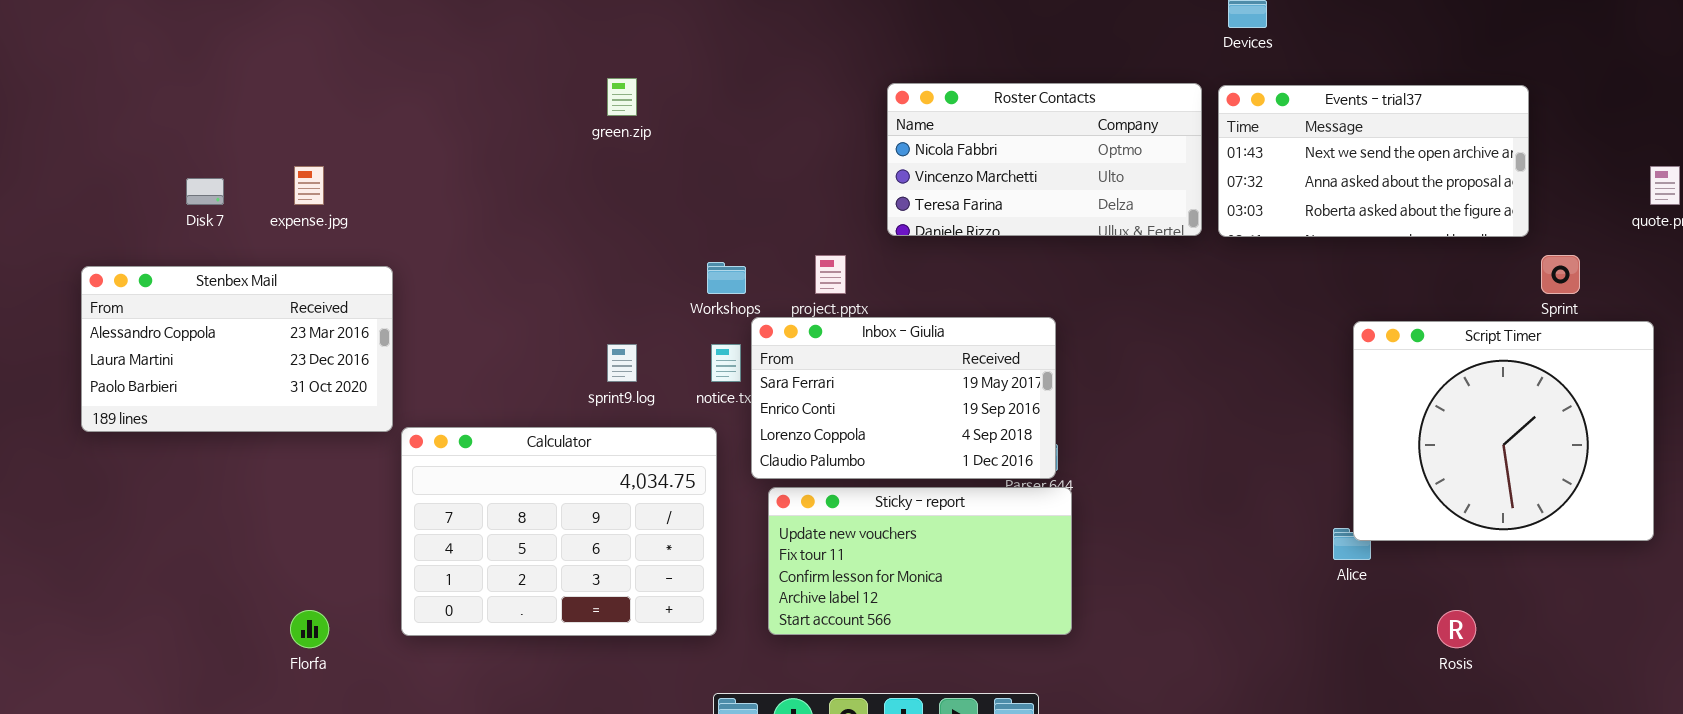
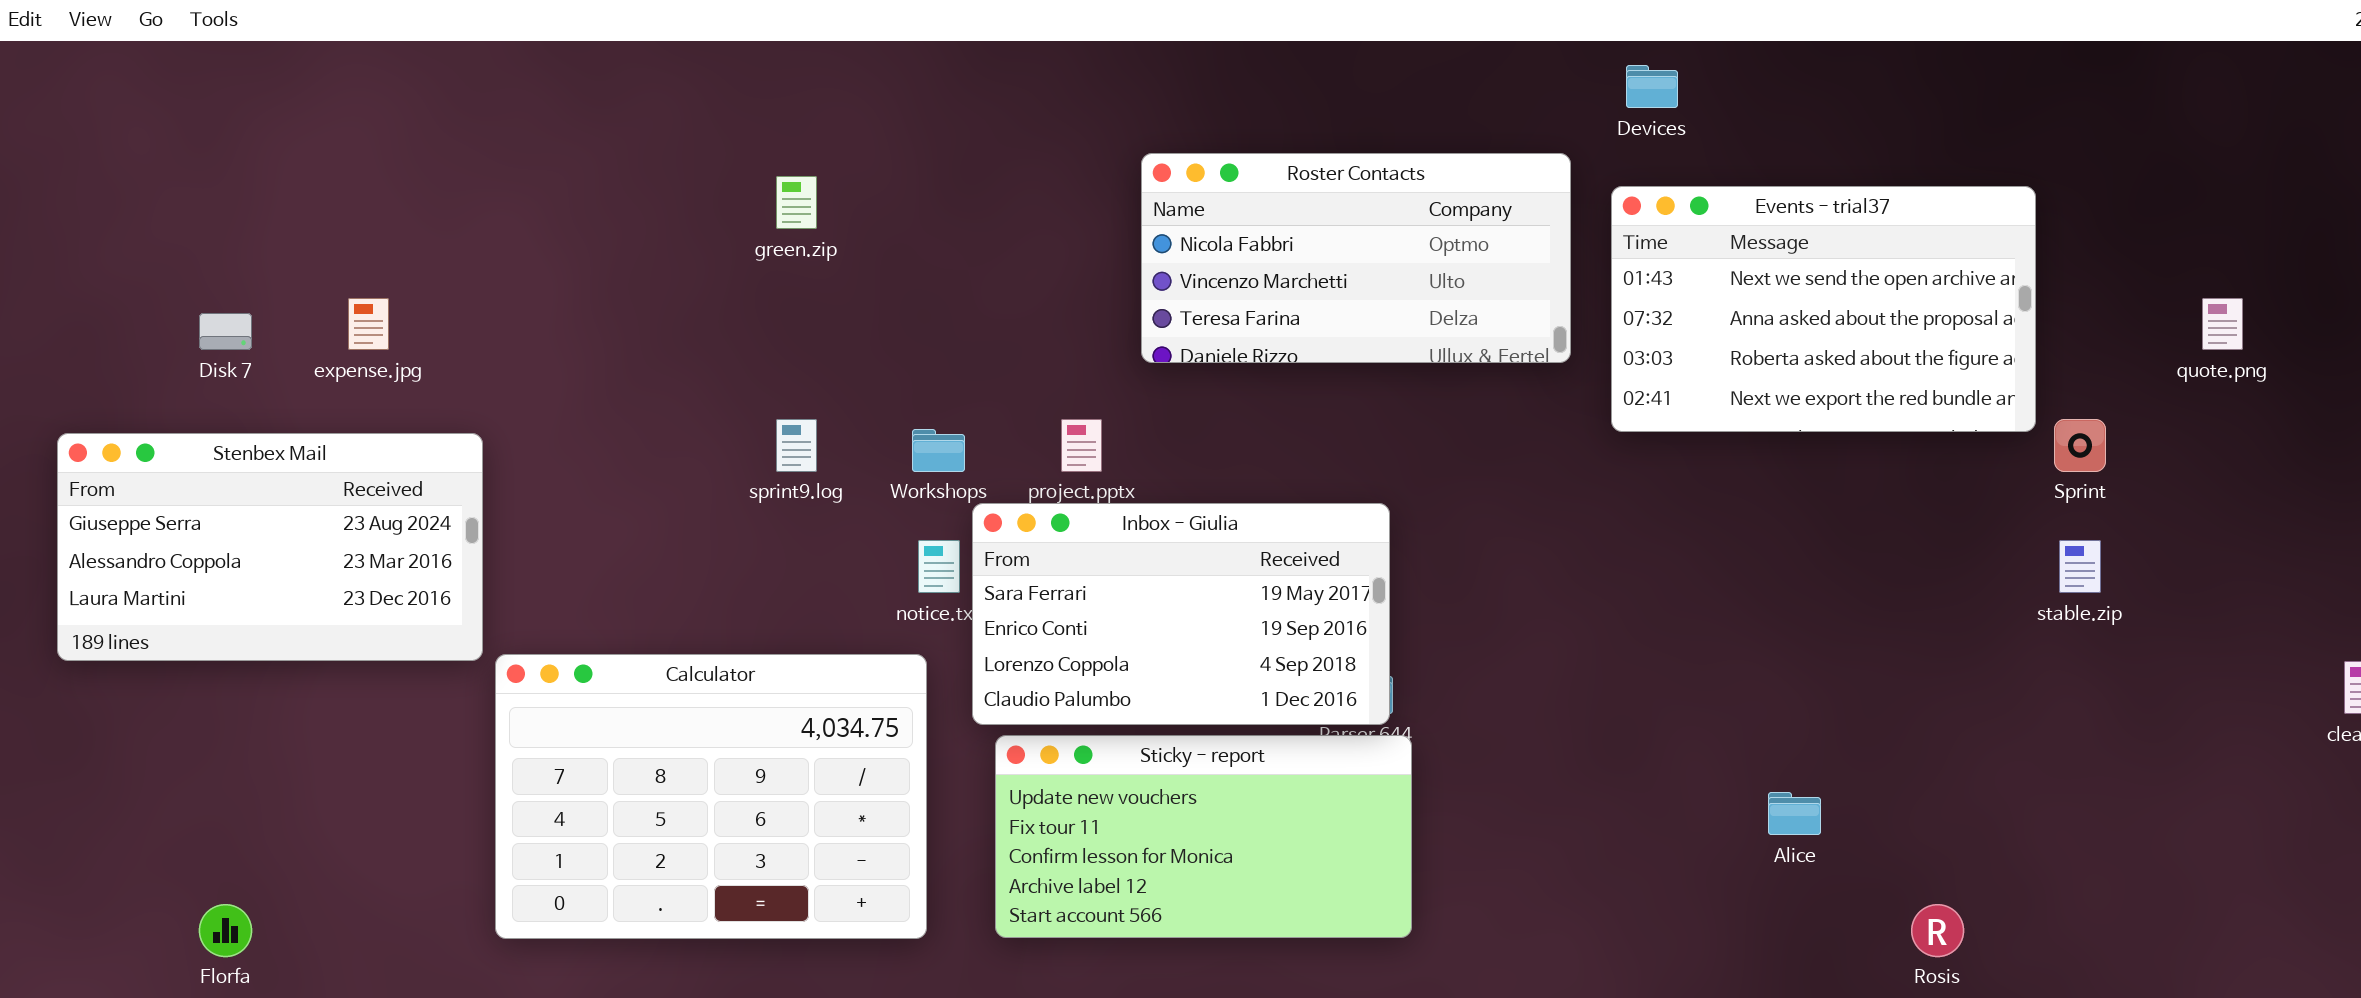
Roster Contacts: [887,83,1202,236] -> [1141,153,1571,363], moved
Events - trial37: [1218,85,1529,237] -> [1611,186,2036,432], resized
Stenbex Mail: [81,266,393,432] -> [57,433,483,661], scrolled up 1 row
Script Timer: [1353,321,1654,541] -> none, closed
sprint9.log: [607,344,637,382] -> [776,419,817,472], moved
Florfa: [290,610,329,648] -> [199,904,252,957], moved

